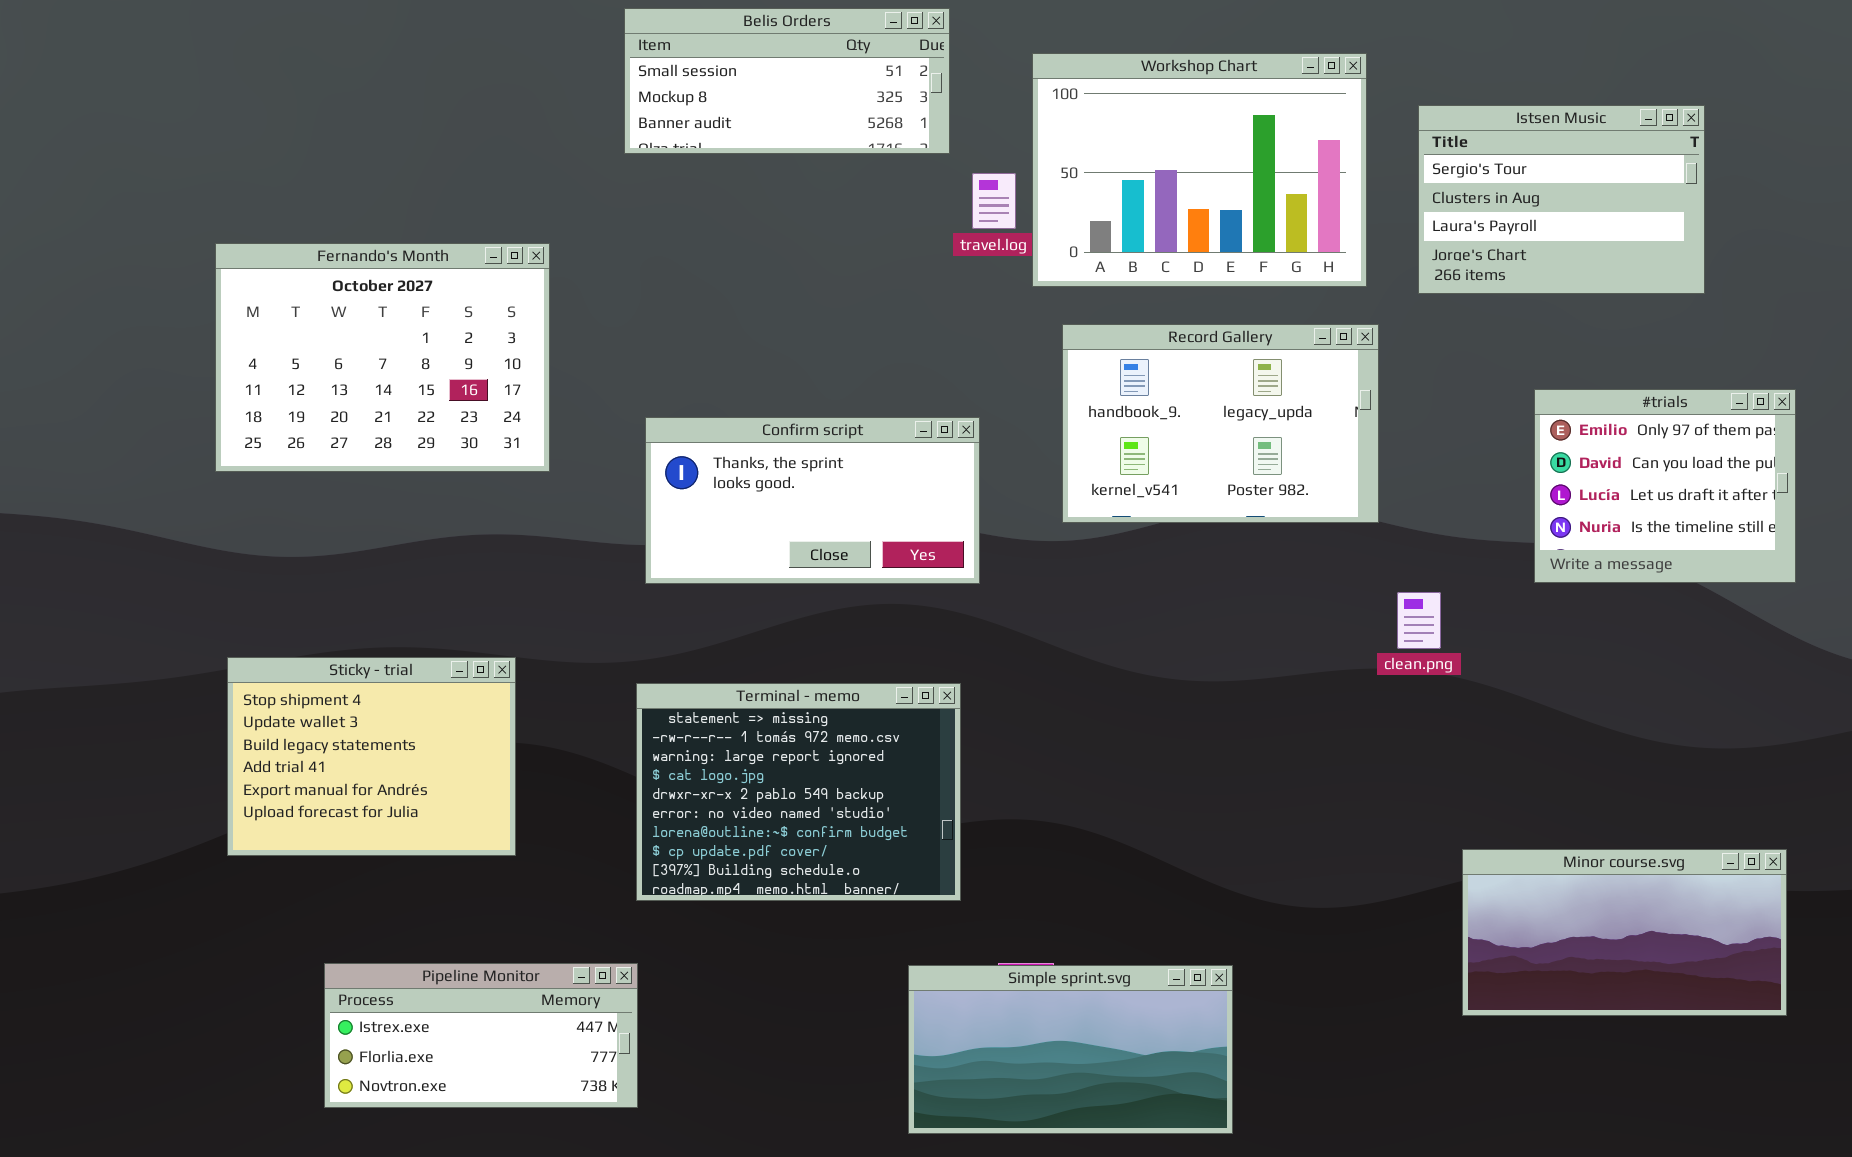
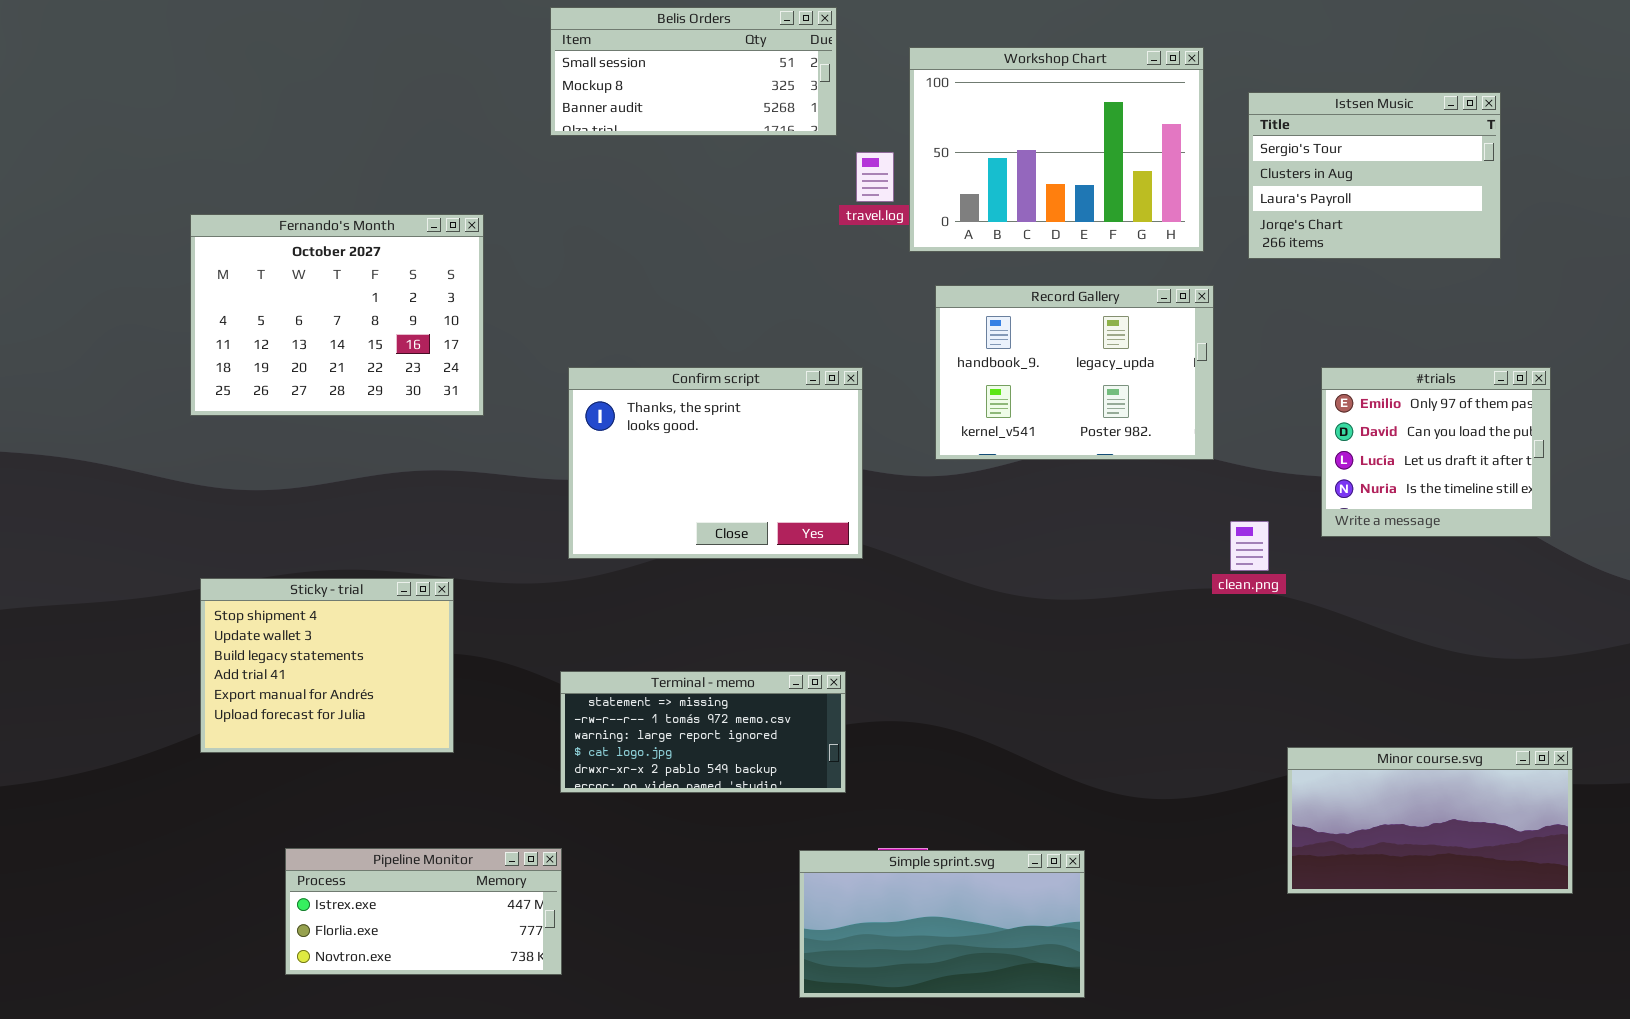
#trials: [1534,389,1796,583] -> [1321,367,1551,537], moved
Confirm script: [645,417,980,584] -> [568,367,863,559], resized
Terminal - memo: [636,683,961,901] -> [560,671,846,793], resized

